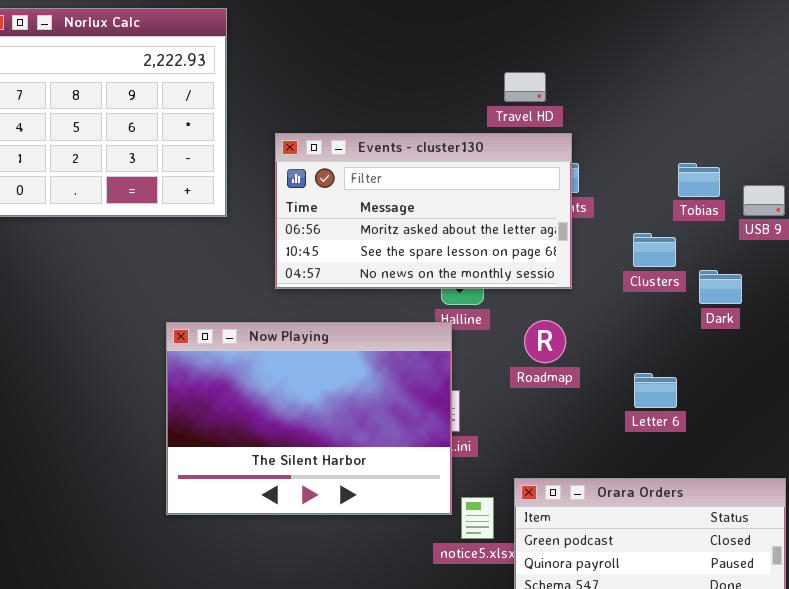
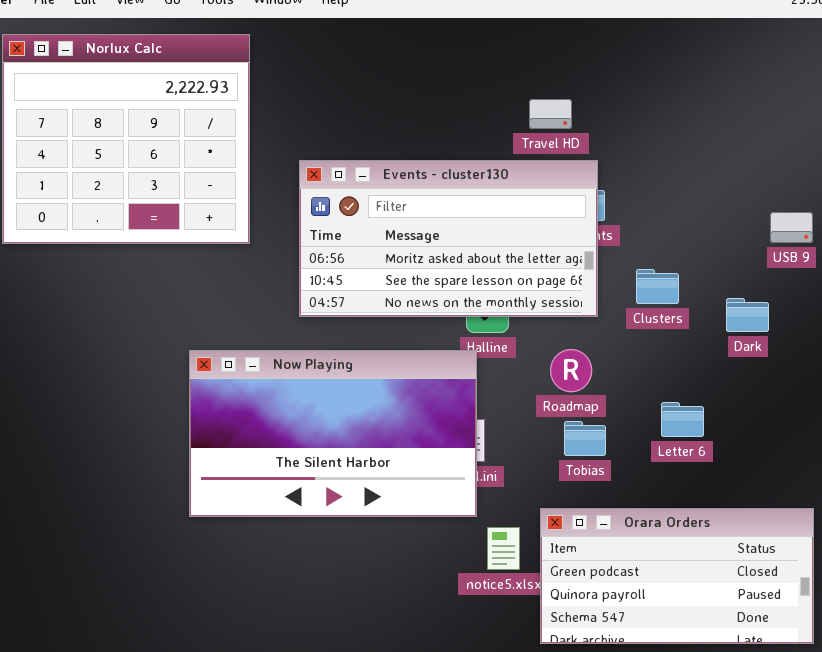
Tobias: [678,163,720,197] -> [564,421,606,456], moved
Clusters: [633,233,676,267] -> [636,269,679,304], moved
Now Playing: [166,322,452,515] -> [189,350,477,517], resized

